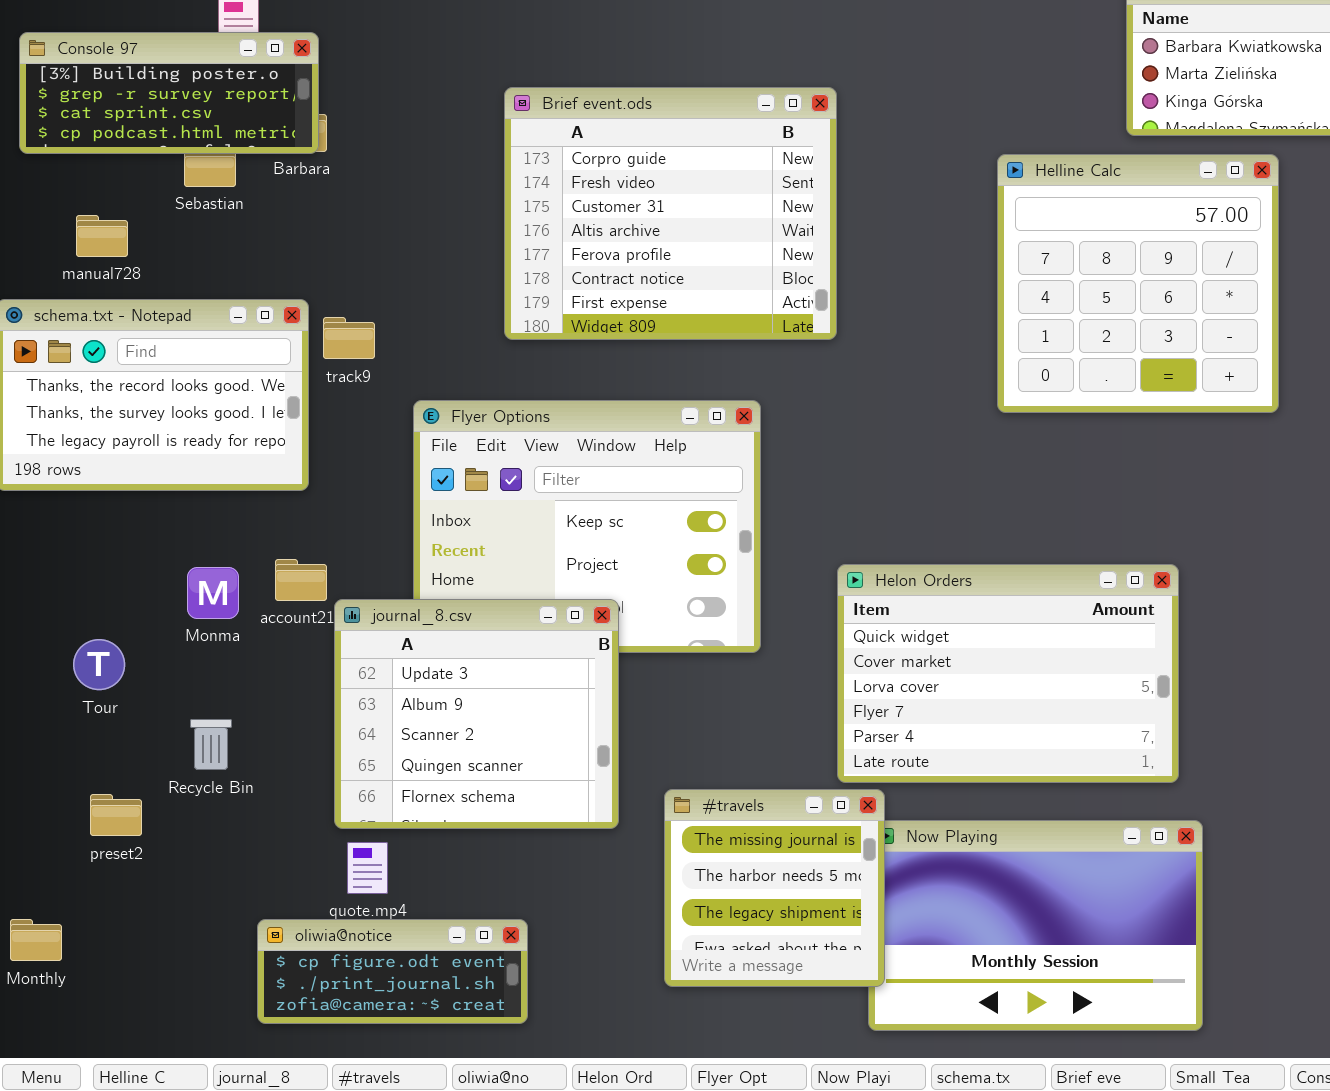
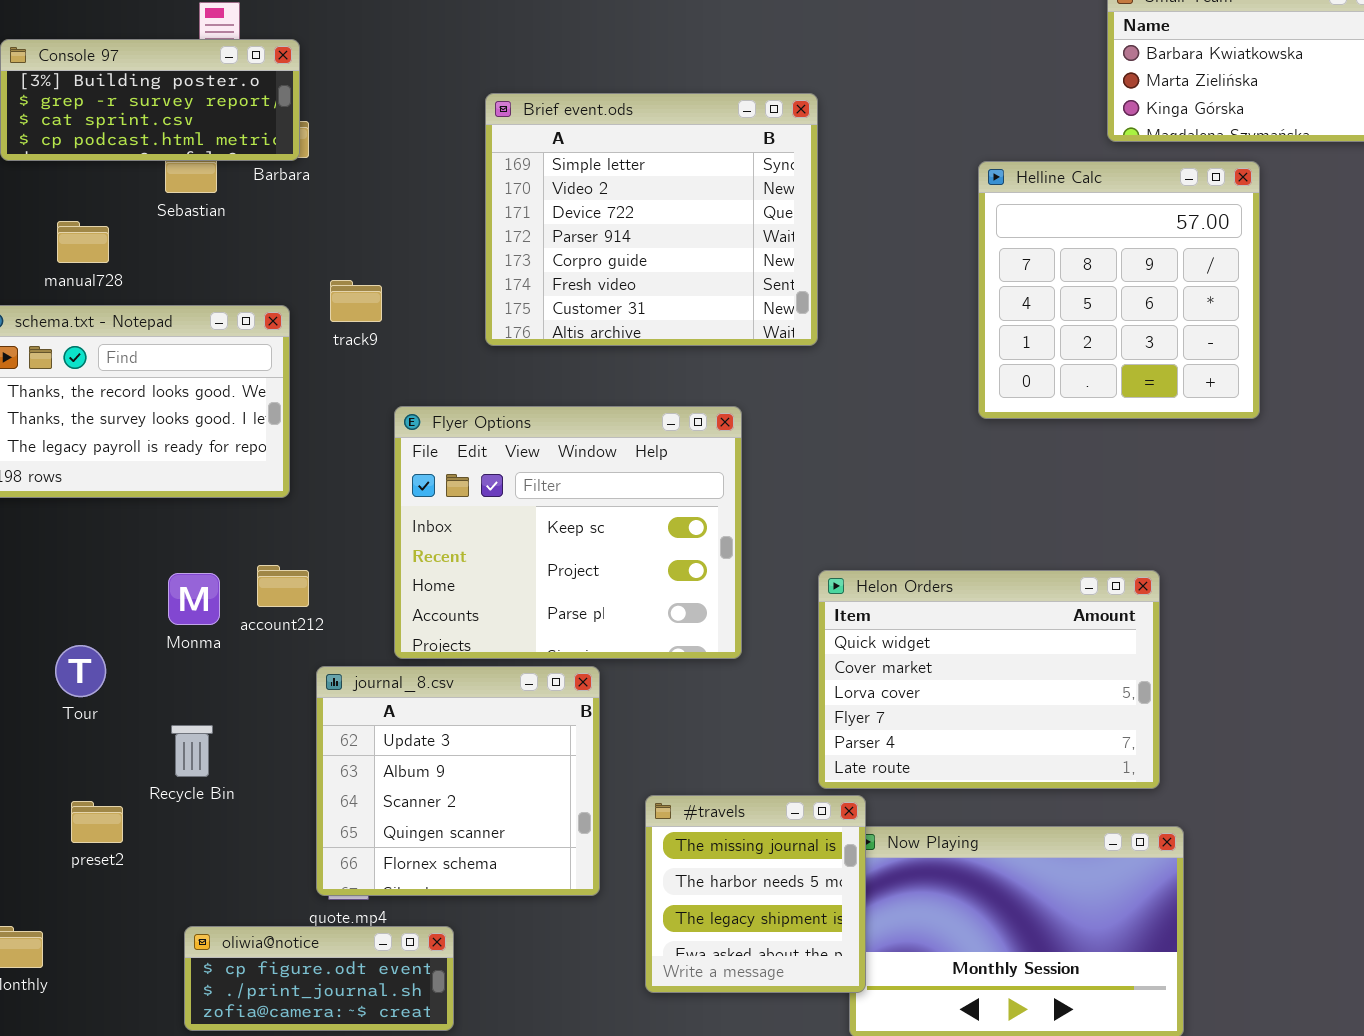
Brief event.ods: [504,87,837,340] -> [485,93,818,346], scrolled up 4 rows
track9: [323,317,375,359] -> [330,280,382,322], moved
journal_8.csv: [334,599,619,829] -> [316,666,600,896], moved
oliwia@notice: [257,919,528,1024] -> [184,926,454,1031], moved

